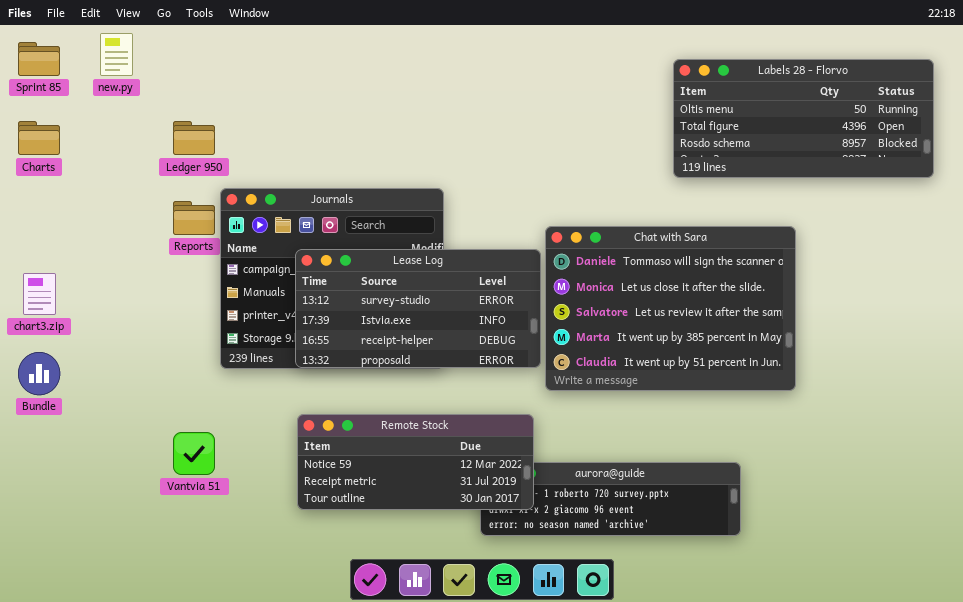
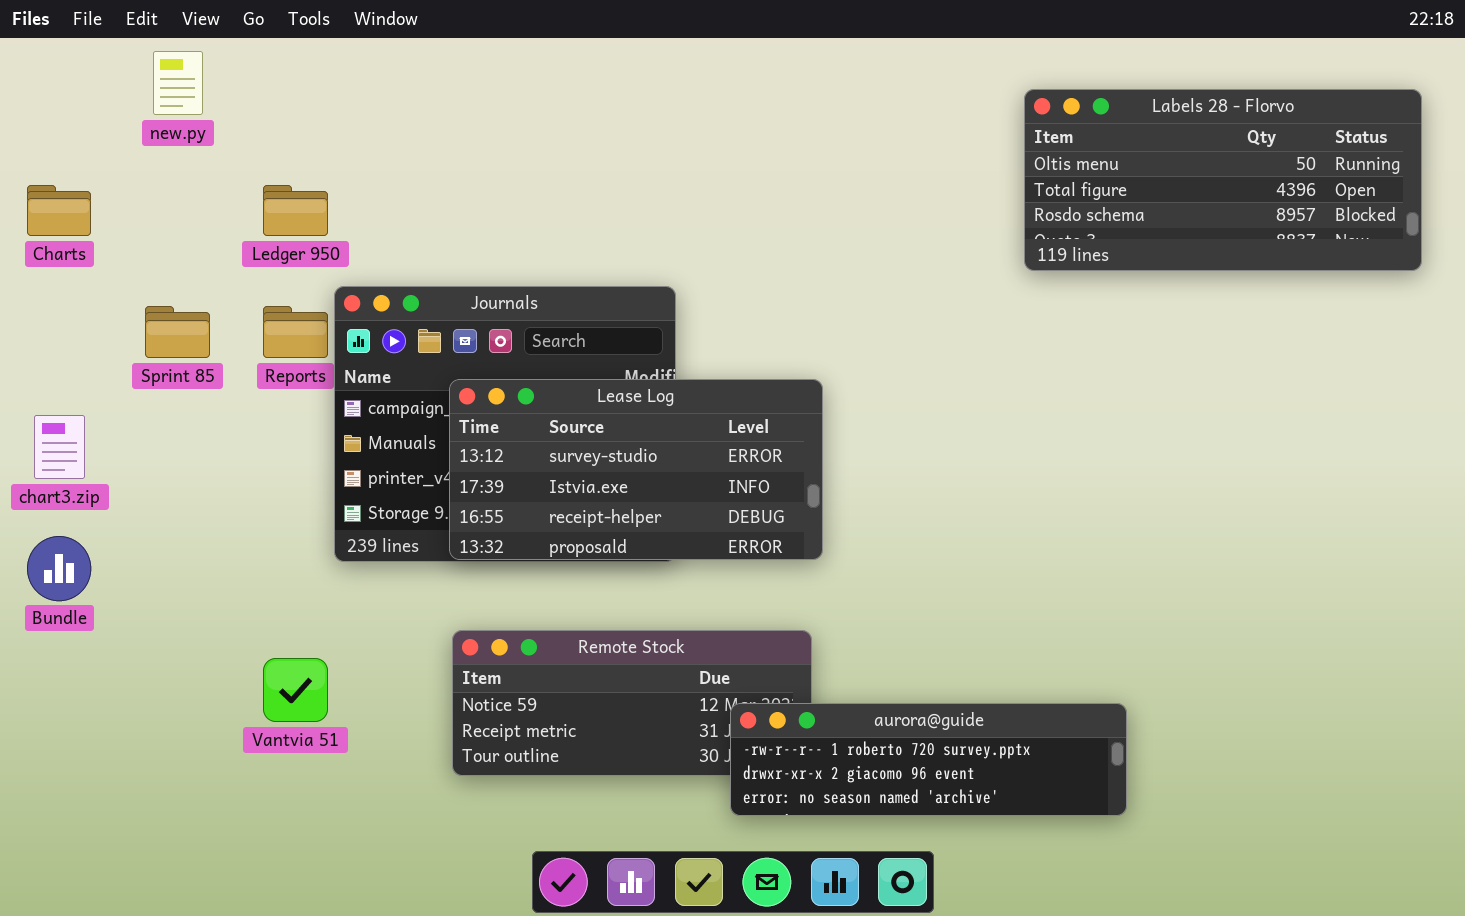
Sprint 85: [18,42,60,76] -> [145,306,210,358], moved
Chat with Sara: [545,226,796,391] -> none, closed
aurora@guide: [480,462,741,536] -> [730,703,1127,816], raised

